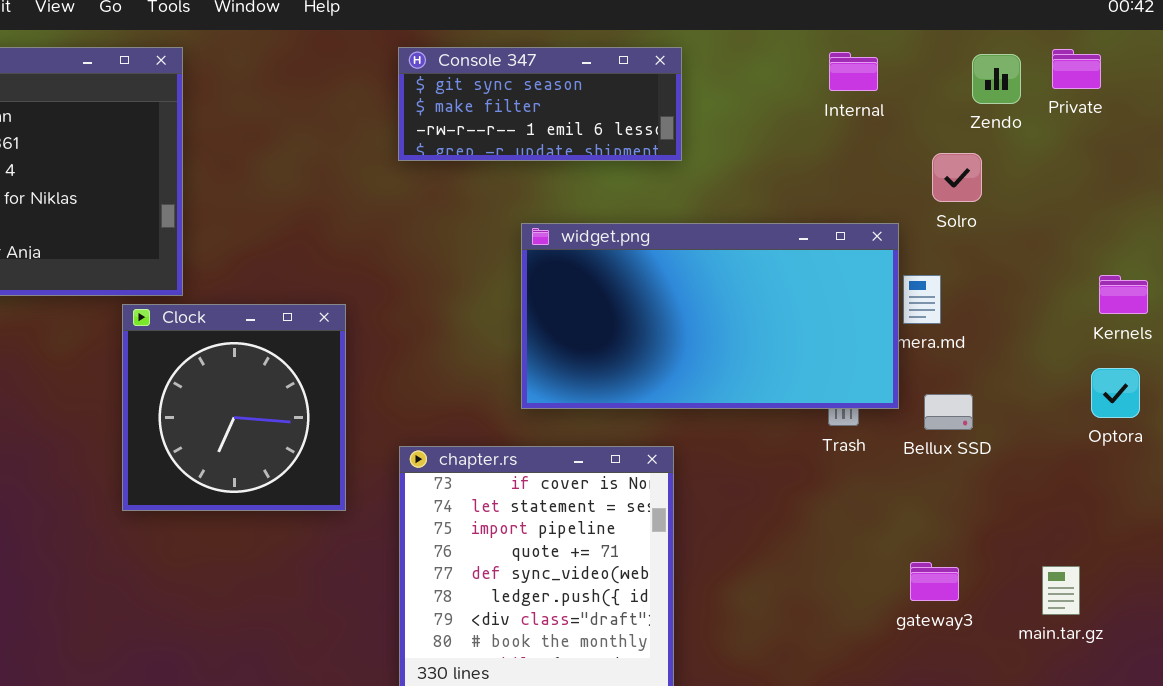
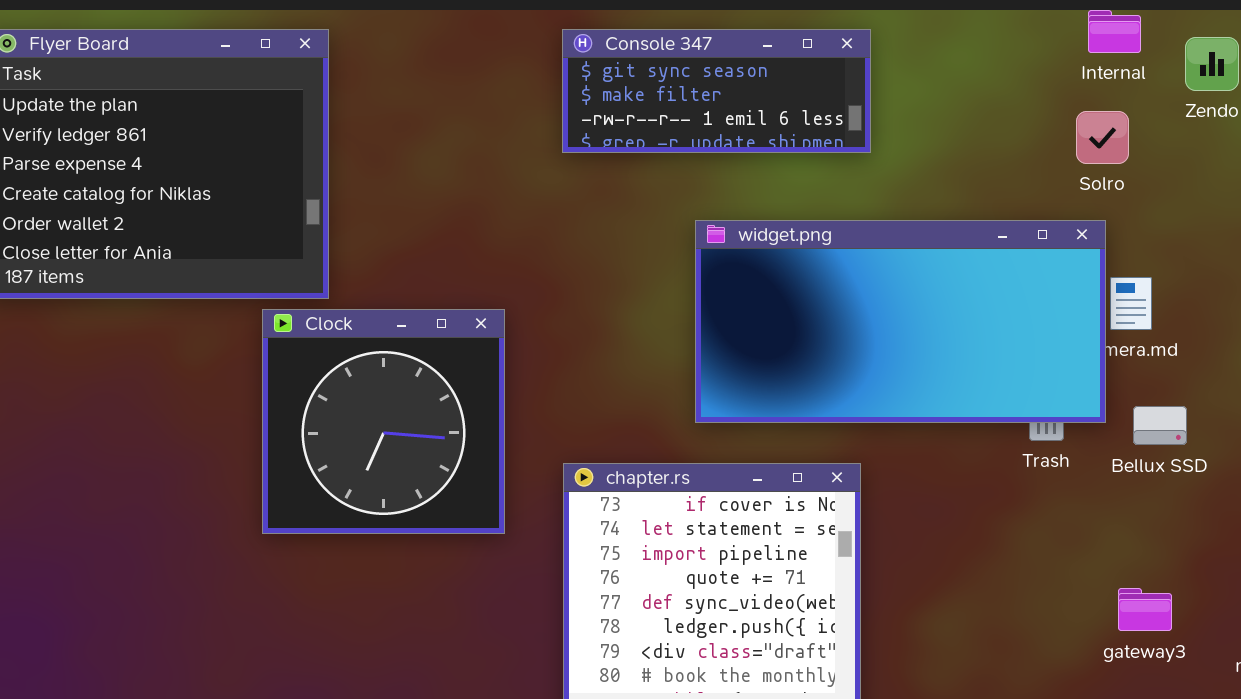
Internal: [829,52,878,91] -> [1088,10,1141,53], moved
Solro: [932,153,982,202] -> [1076,111,1129,164], moved

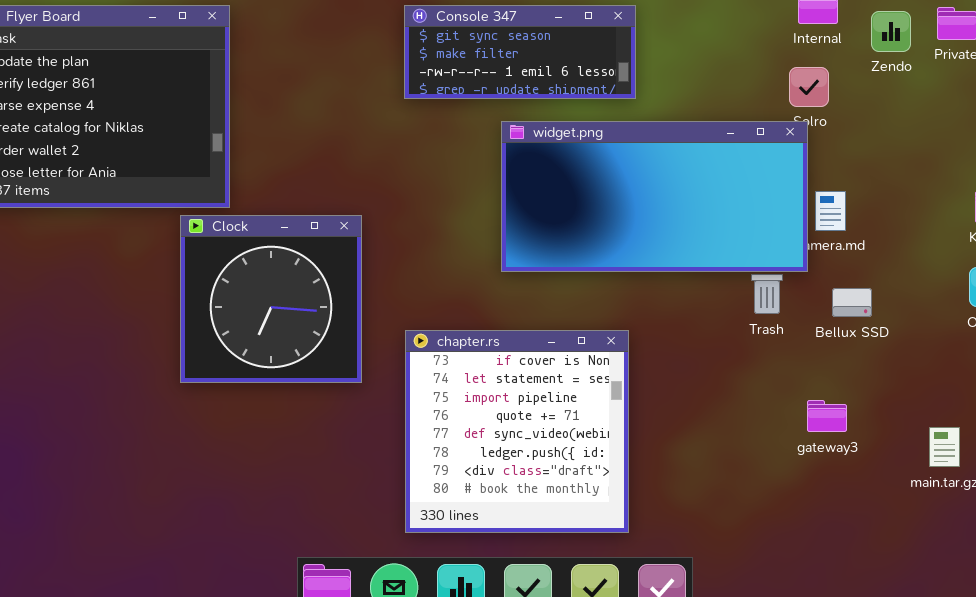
widget.png: [695,220,1106,423] -> [501,121,808,272], moved
gateway3: [1118,588,1172,631] -> [807,400,847,432], moved

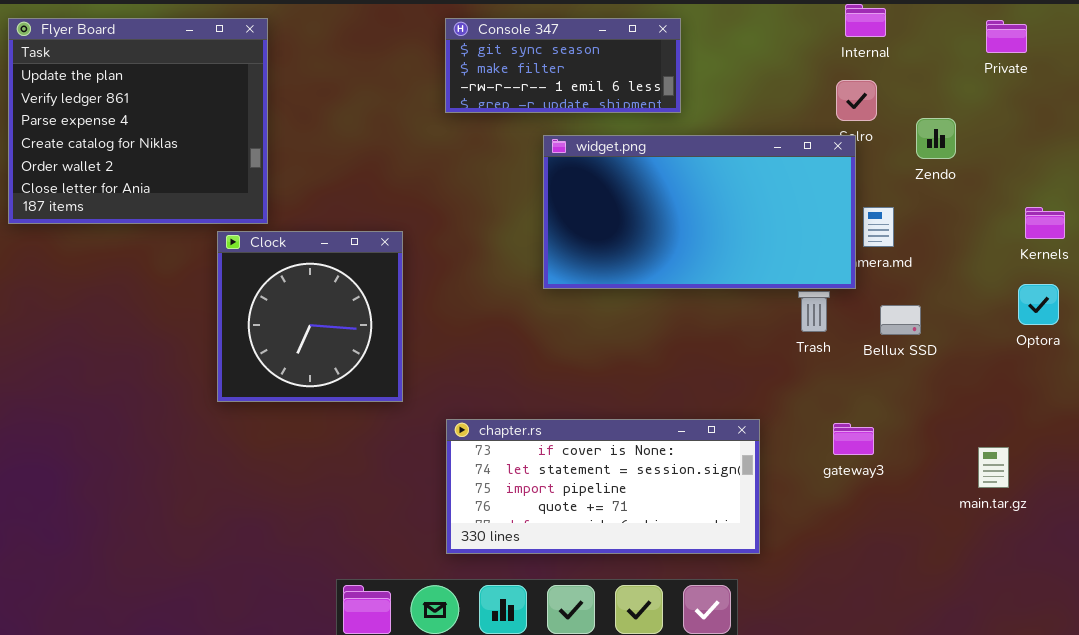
Zendo: [871,11,911,52] -> [916,118,956,159], moved
chapter.rs: [405,330,629,533] -> [446,419,760,554], resized
gateway3: [807,400,847,432] -> [833,423,874,455], moved

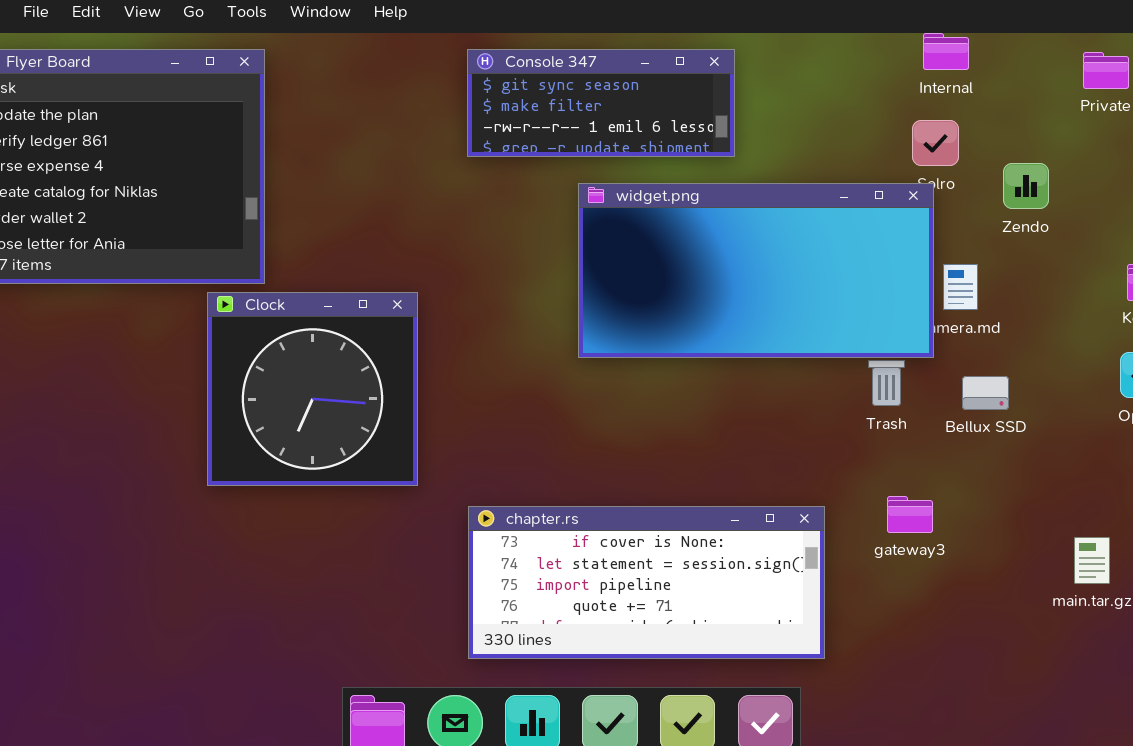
gateway3: [833,423,874,455] -> [887,496,933,533], moved

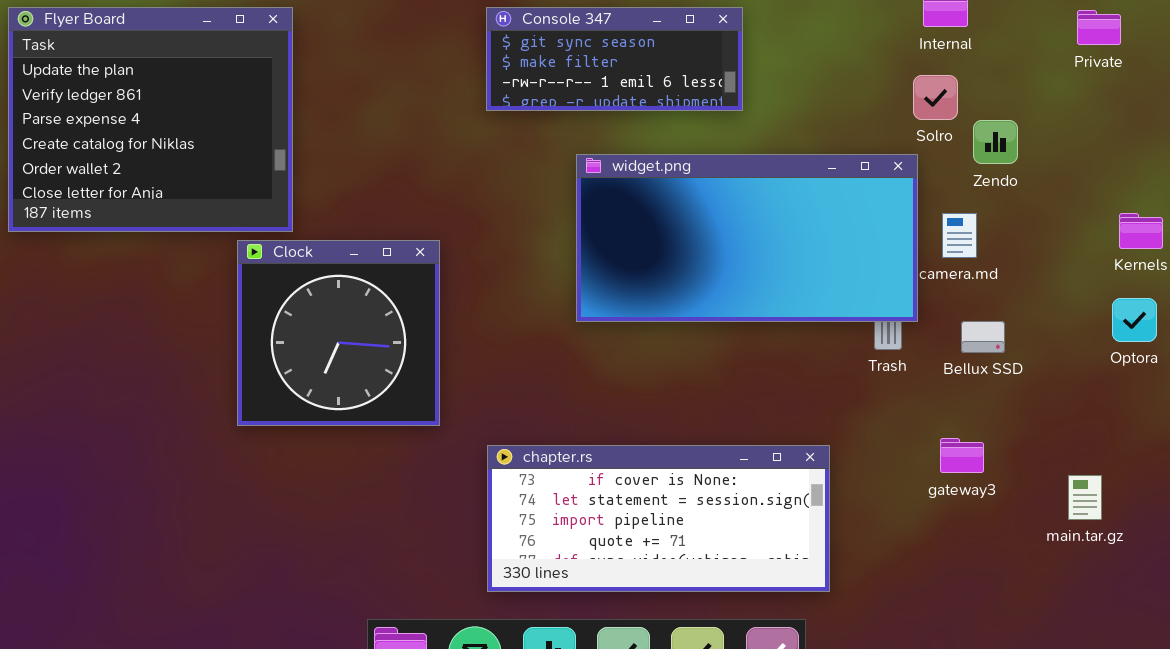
Zendo: [1003,163,1049,209] -> [973,120,1018,164], moved
widget.png: [578,183,934,358] -> [576,154,918,322], moved
gateway3: [887,496,933,533] -> [940,438,984,473], moved

